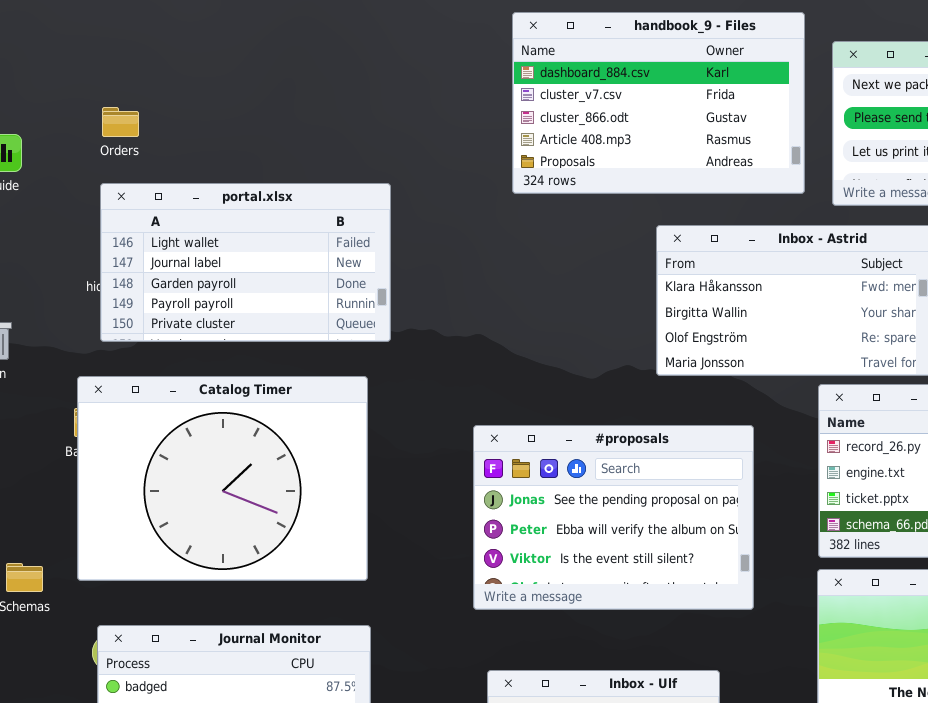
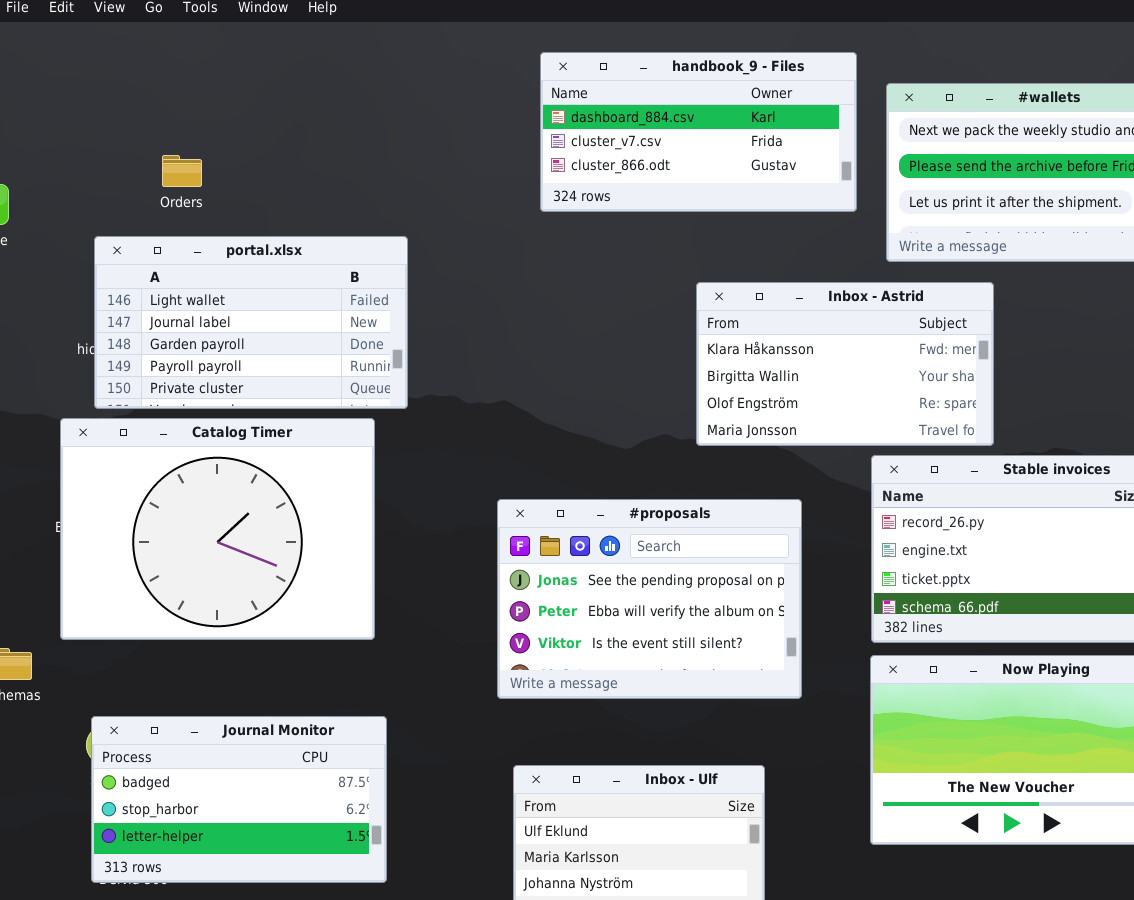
handbook_9 - Files: [512,12,805,194] -> [540,52,857,212], resized
Orders: [102,107,139,137] -> [162,155,202,187], moved
Catalog Timer: [77,376,368,581] -> [60,418,375,640], moved

